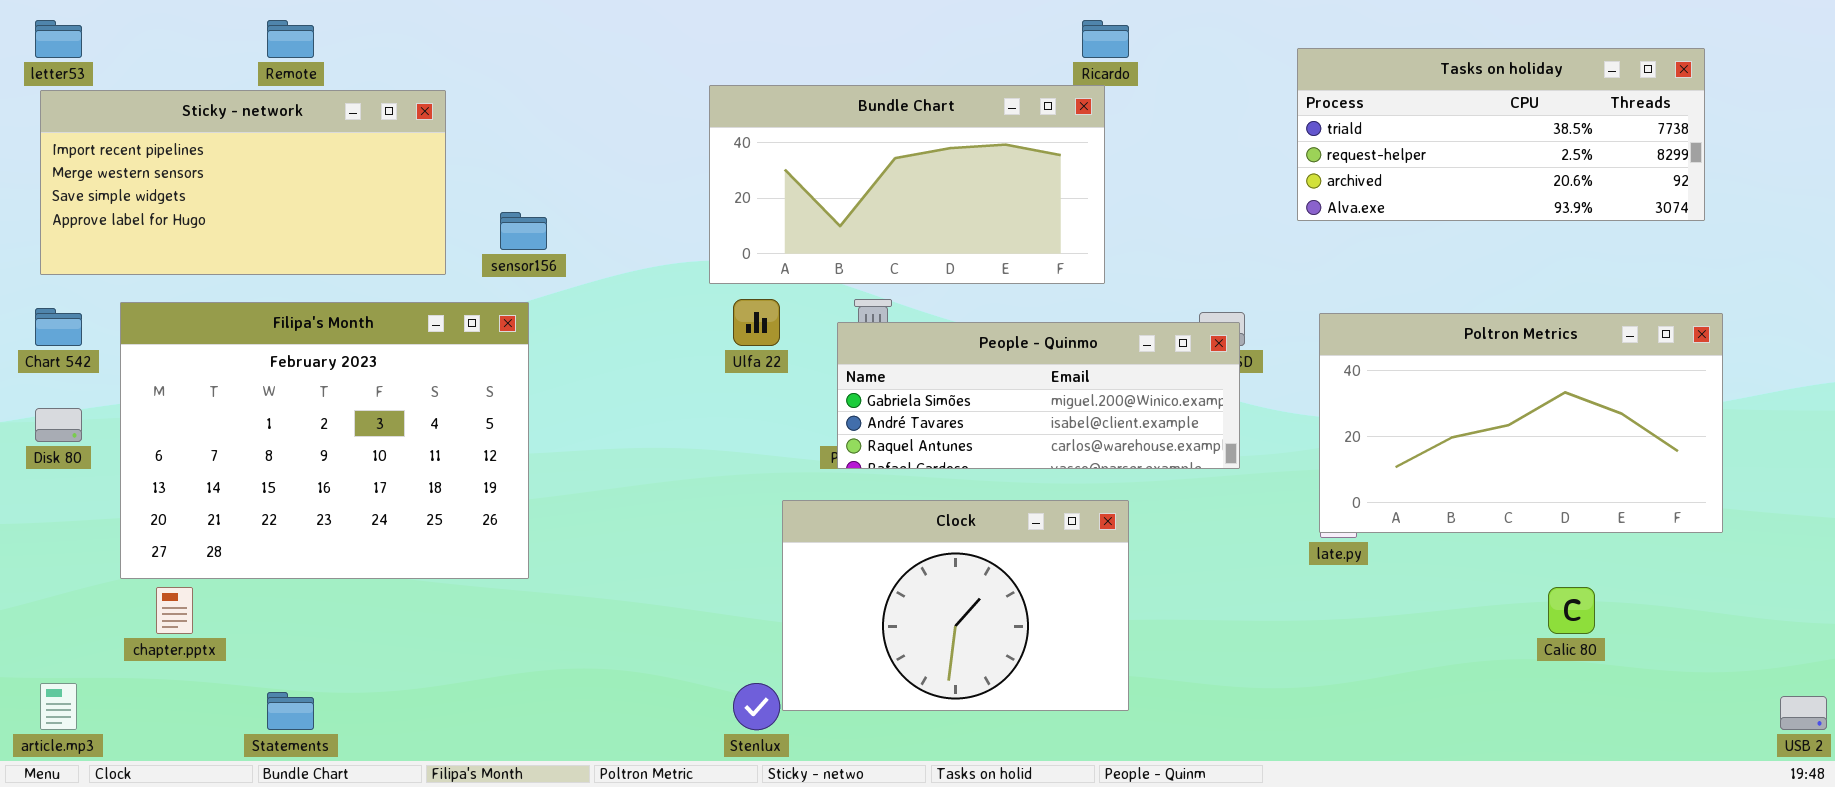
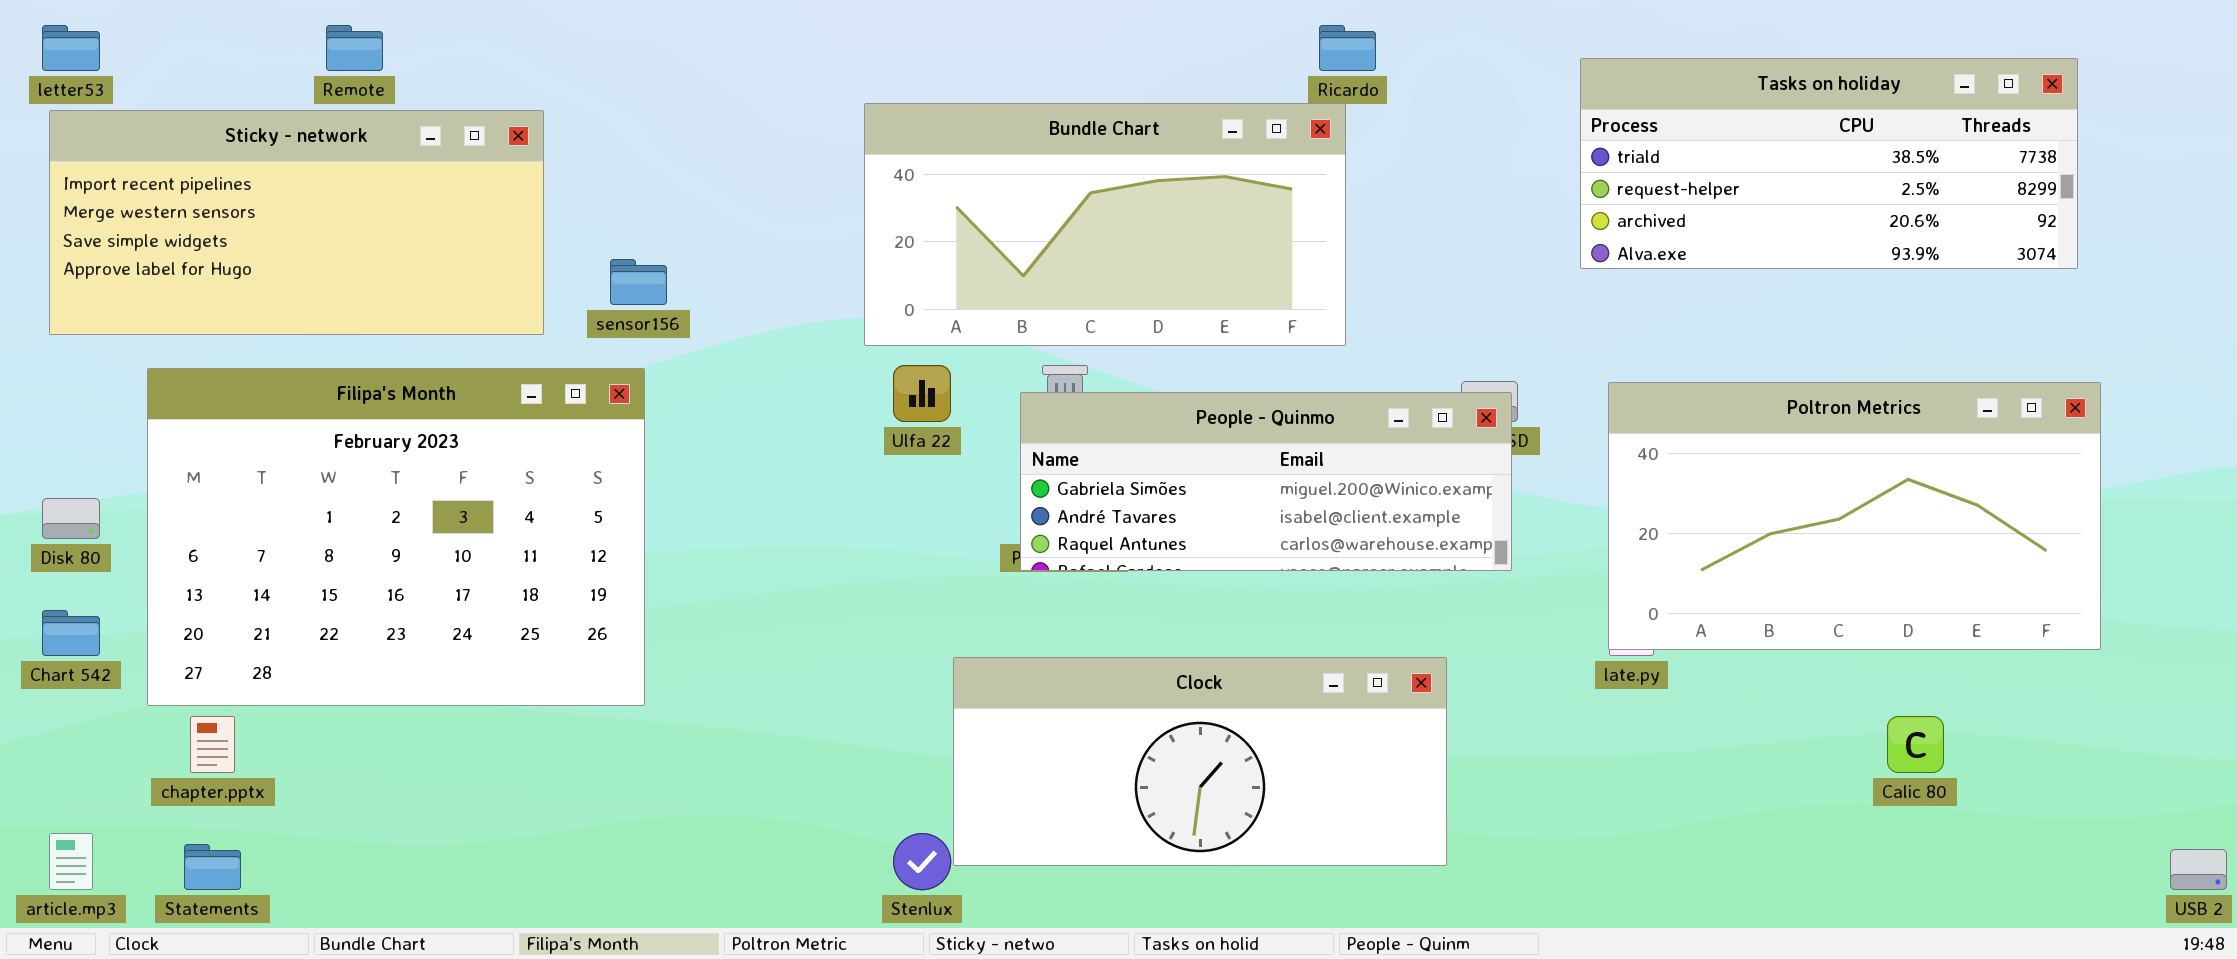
Chart 542: [35,308,82,346] -> [42,610,100,656], moved
Clock: [782,500,1129,711] -> [953,657,1447,866], resized
Statements: [267,692,314,730] -> [184,844,241,890], moved

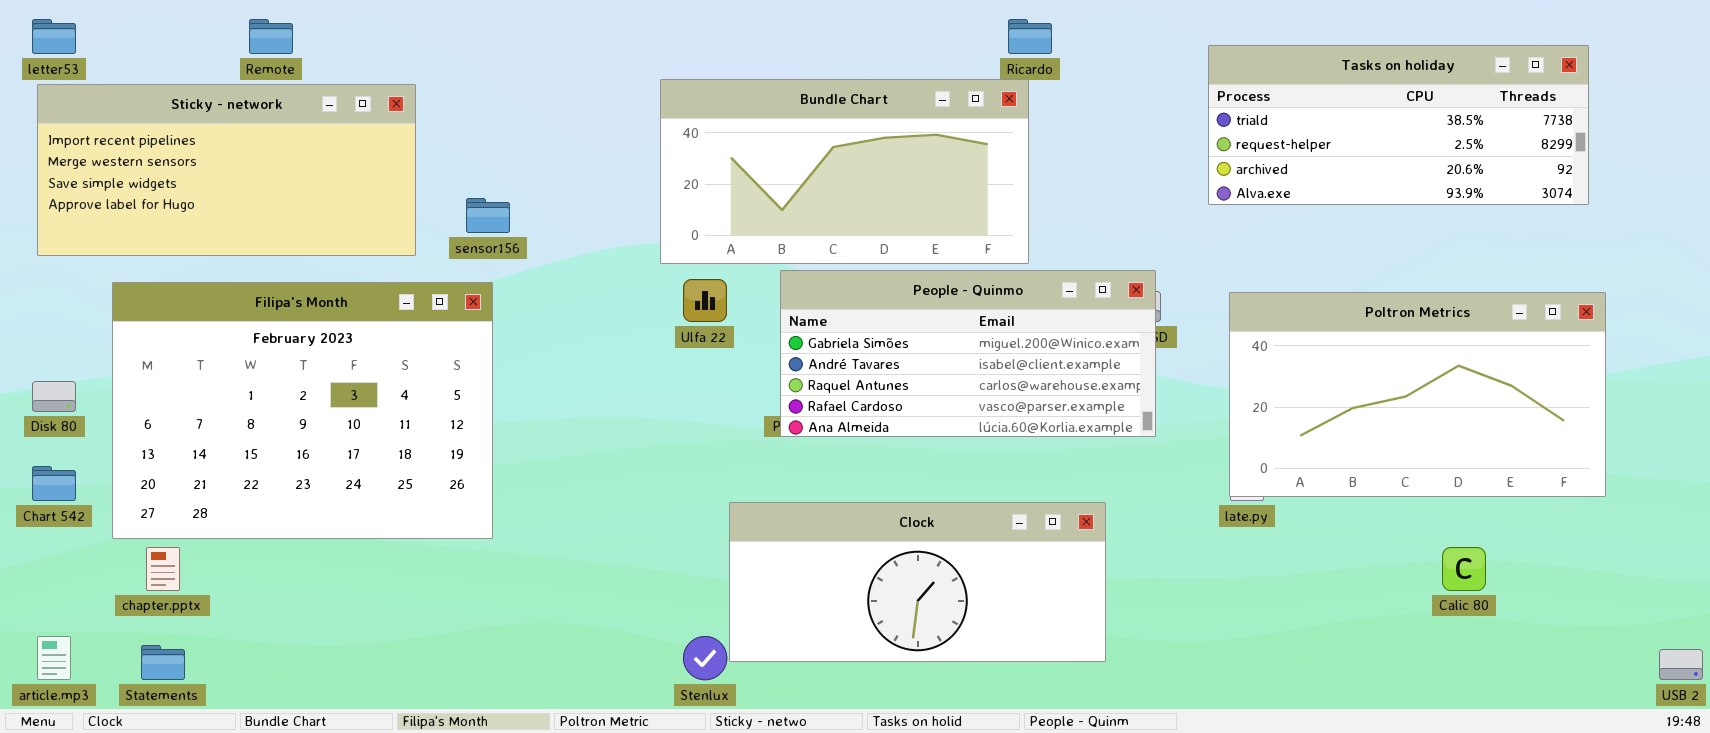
People - Quinmo: [1020,392,1512,571] -> [780,270,1156,437], resized

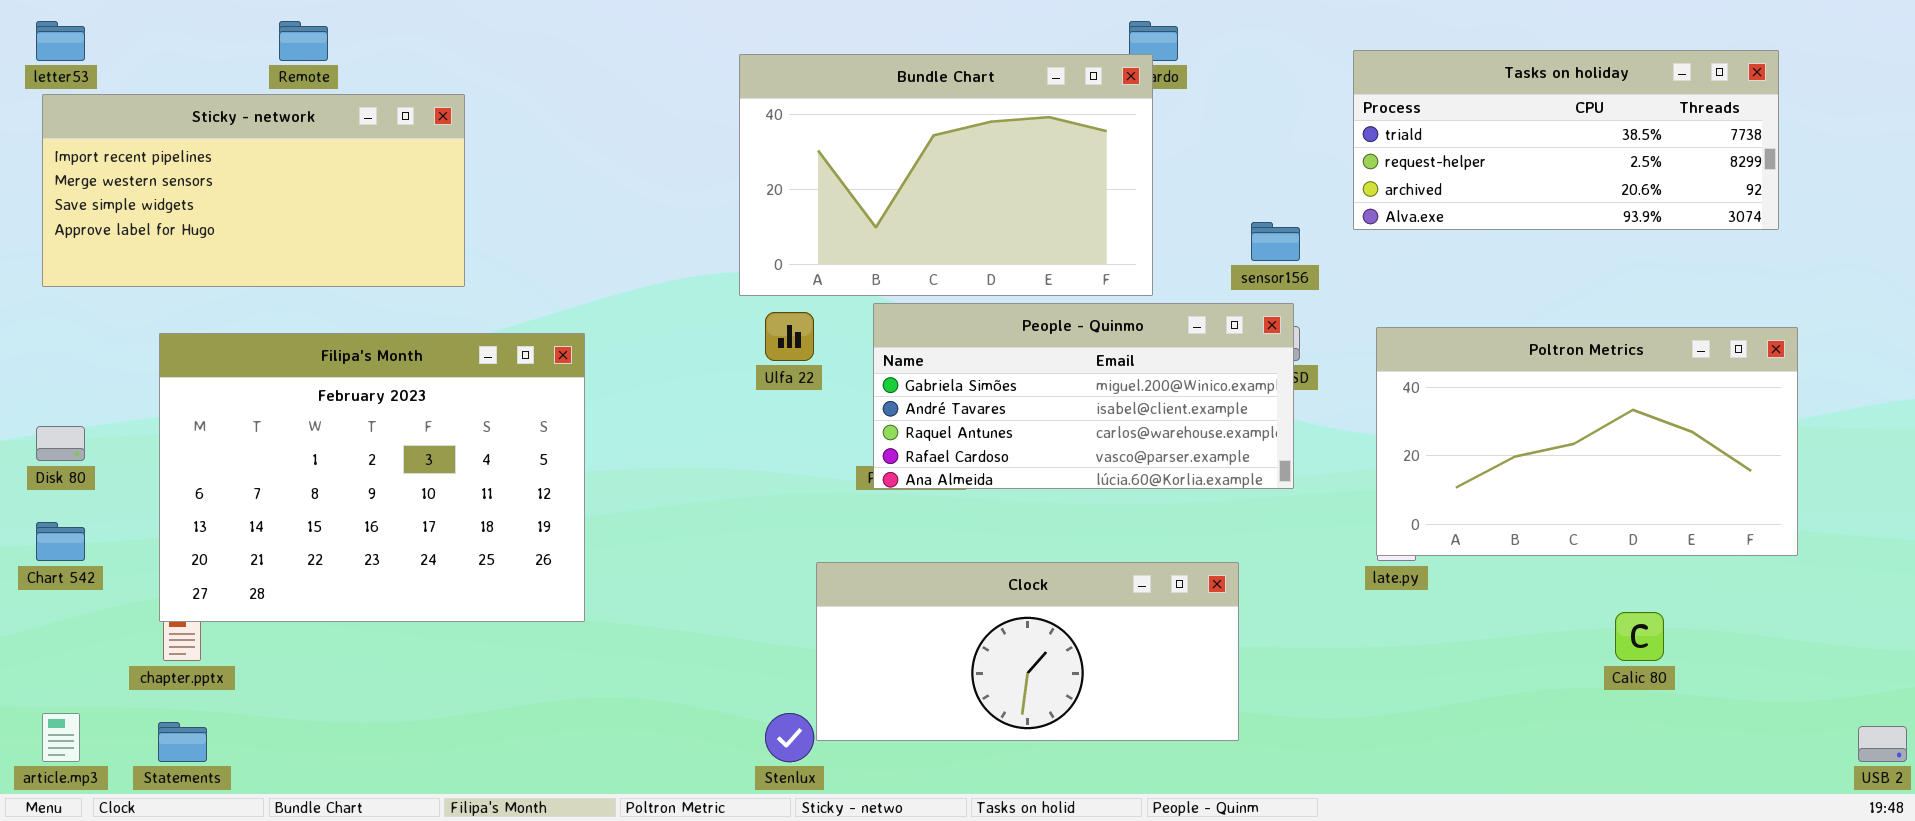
Bundle Chart: [660,79,1029,264] -> [739,54,1153,296], resized
sensor156: [466,198,510,233] -> [1251,222,1300,261], moved
Filipa's Month: [112,282,493,539] -> [159,333,585,622], moved

